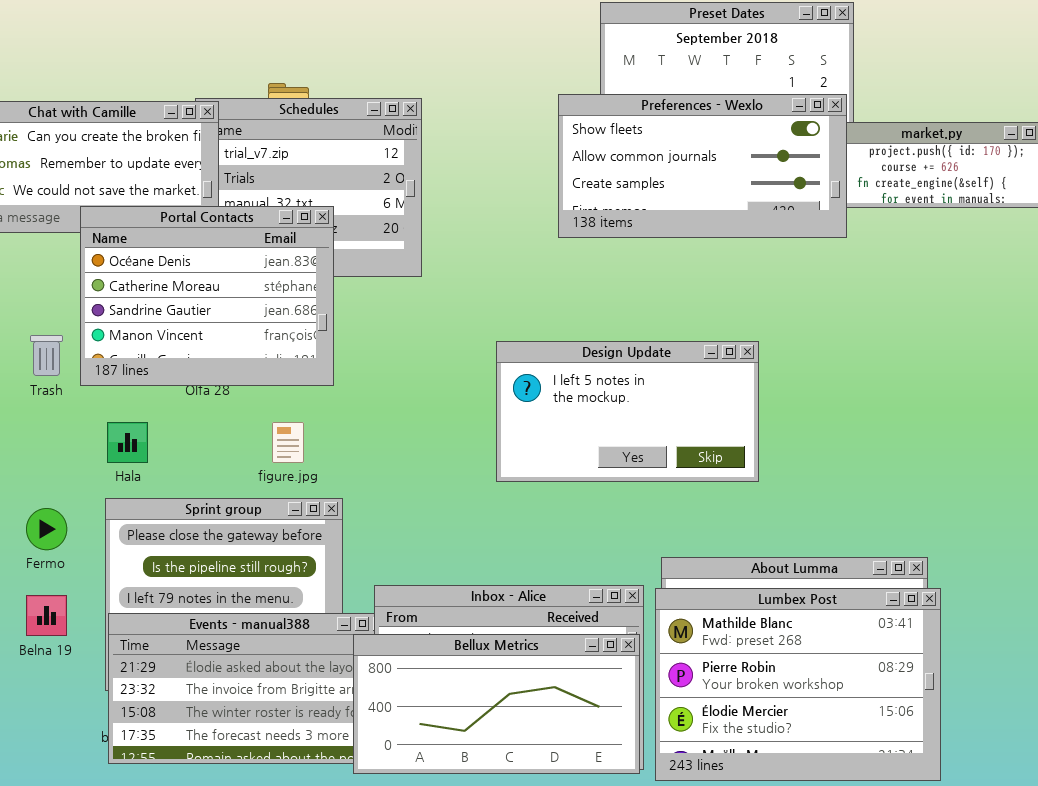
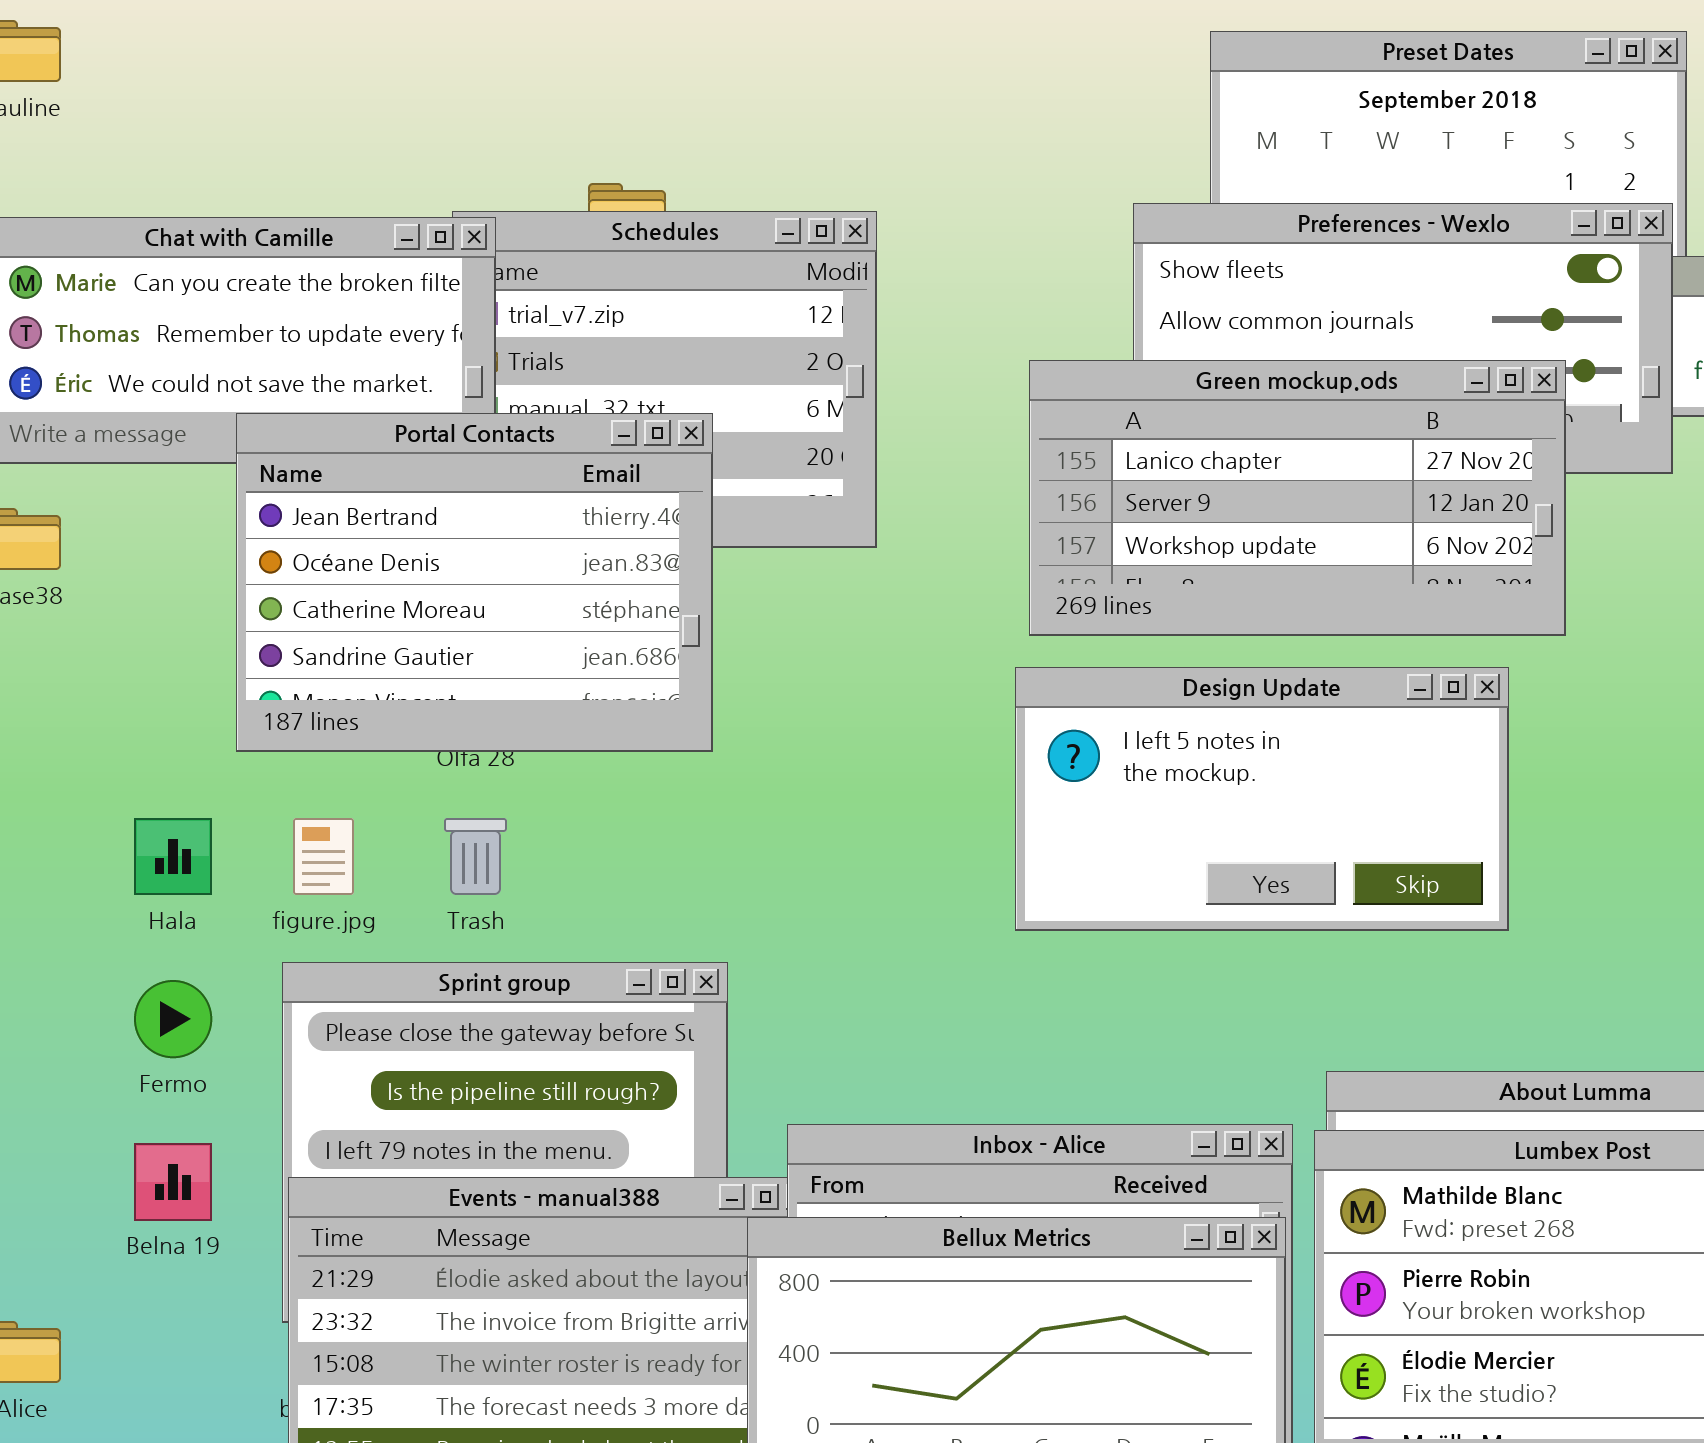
Green mockup.ods: none -> [1029,360,1566,636], opened
Portal Contacts: [80,206,334,386] -> [236,413,713,752], scrolled up 1 row
Trash: [30,335,63,376] -> [444,818,507,895], moved
Hala: [107,422,148,463] -> [134,818,212,895], moved
figure.jpg: [272,422,304,463] -> [293,818,354,895], moved

